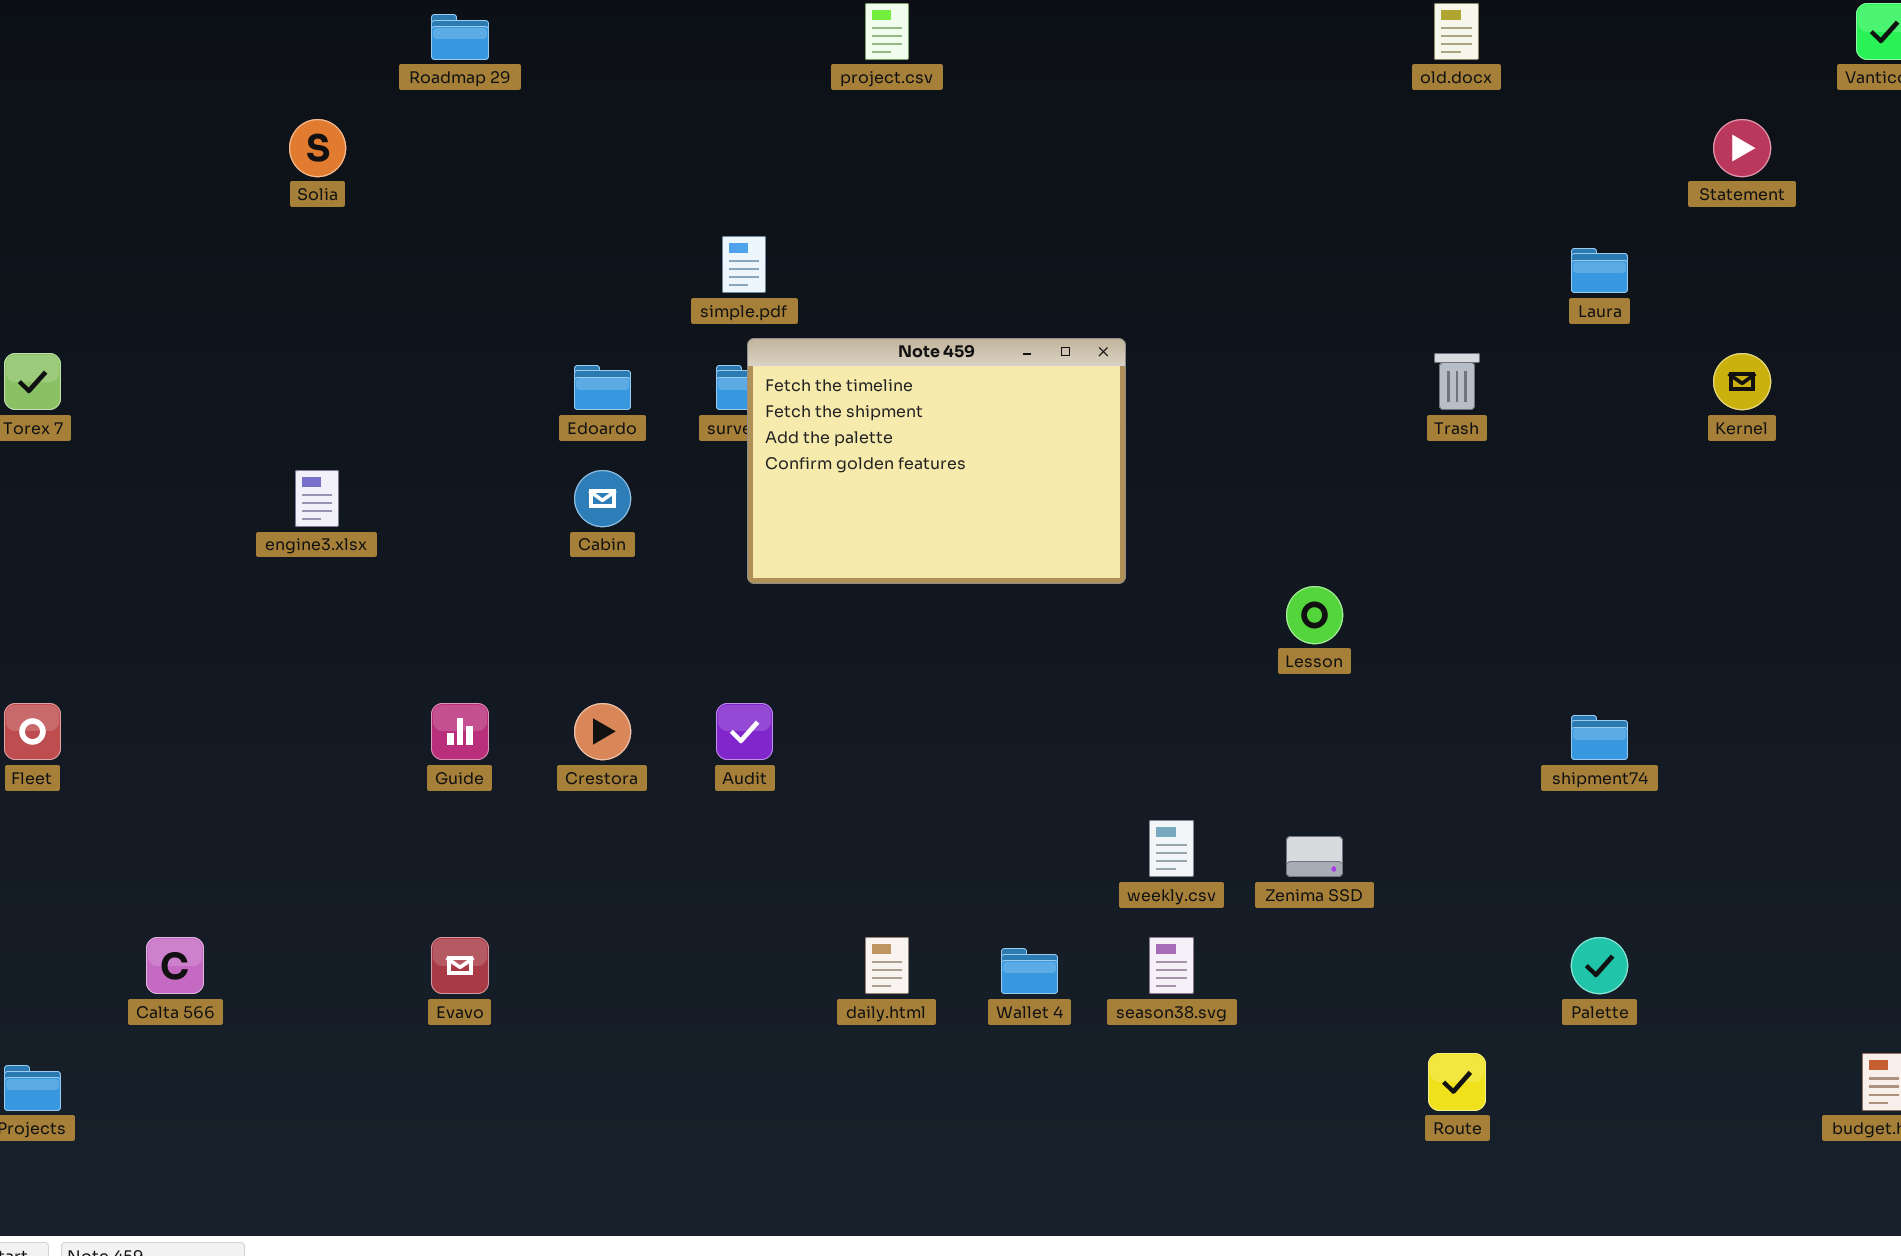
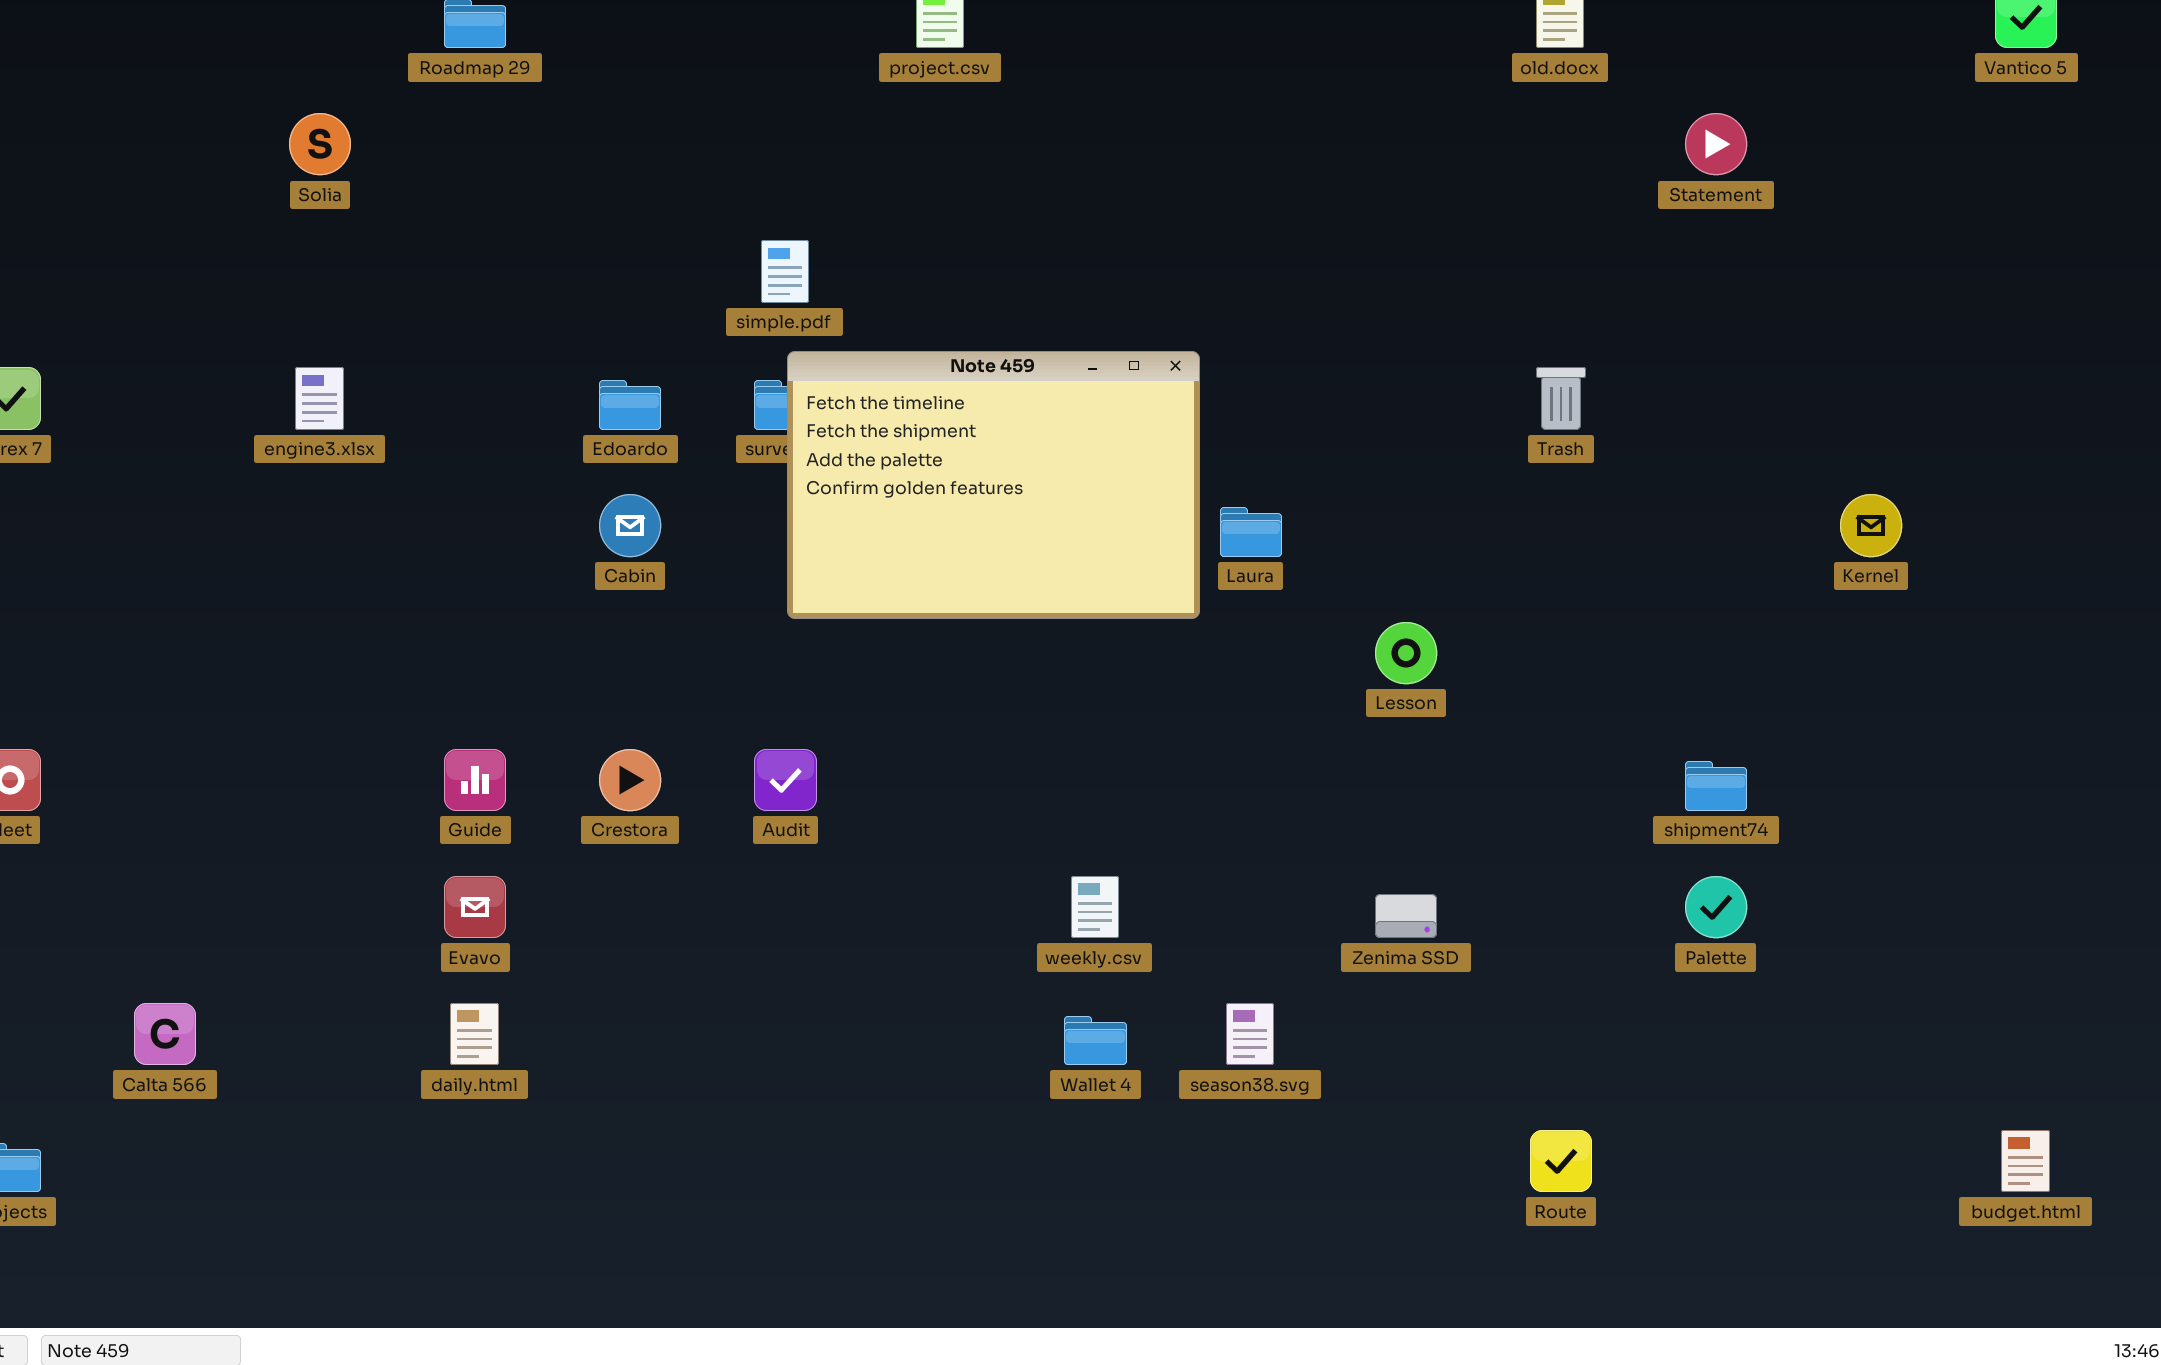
Statement: [1713,119,1771,177] -> [1685,113,1747,175], moved
Laura: [1571,248,1628,293] -> [1220,507,1282,557], moved
Kernel: [1713,353,1771,410] -> [1840,494,1902,557], moved
engine3.xlsx: [295,470,339,527] -> [295,367,344,430], moved
weekly.csv: [1149,820,1194,877] -> [1071,876,1119,938], moved
Evavo: [431,937,489,994] -> [444,876,506,938], moved
daily.html: [865,937,909,994] -> [450,1003,499,1065], moved
Palette: [1571,937,1628,994] -> [1685,876,1747,938], moved

